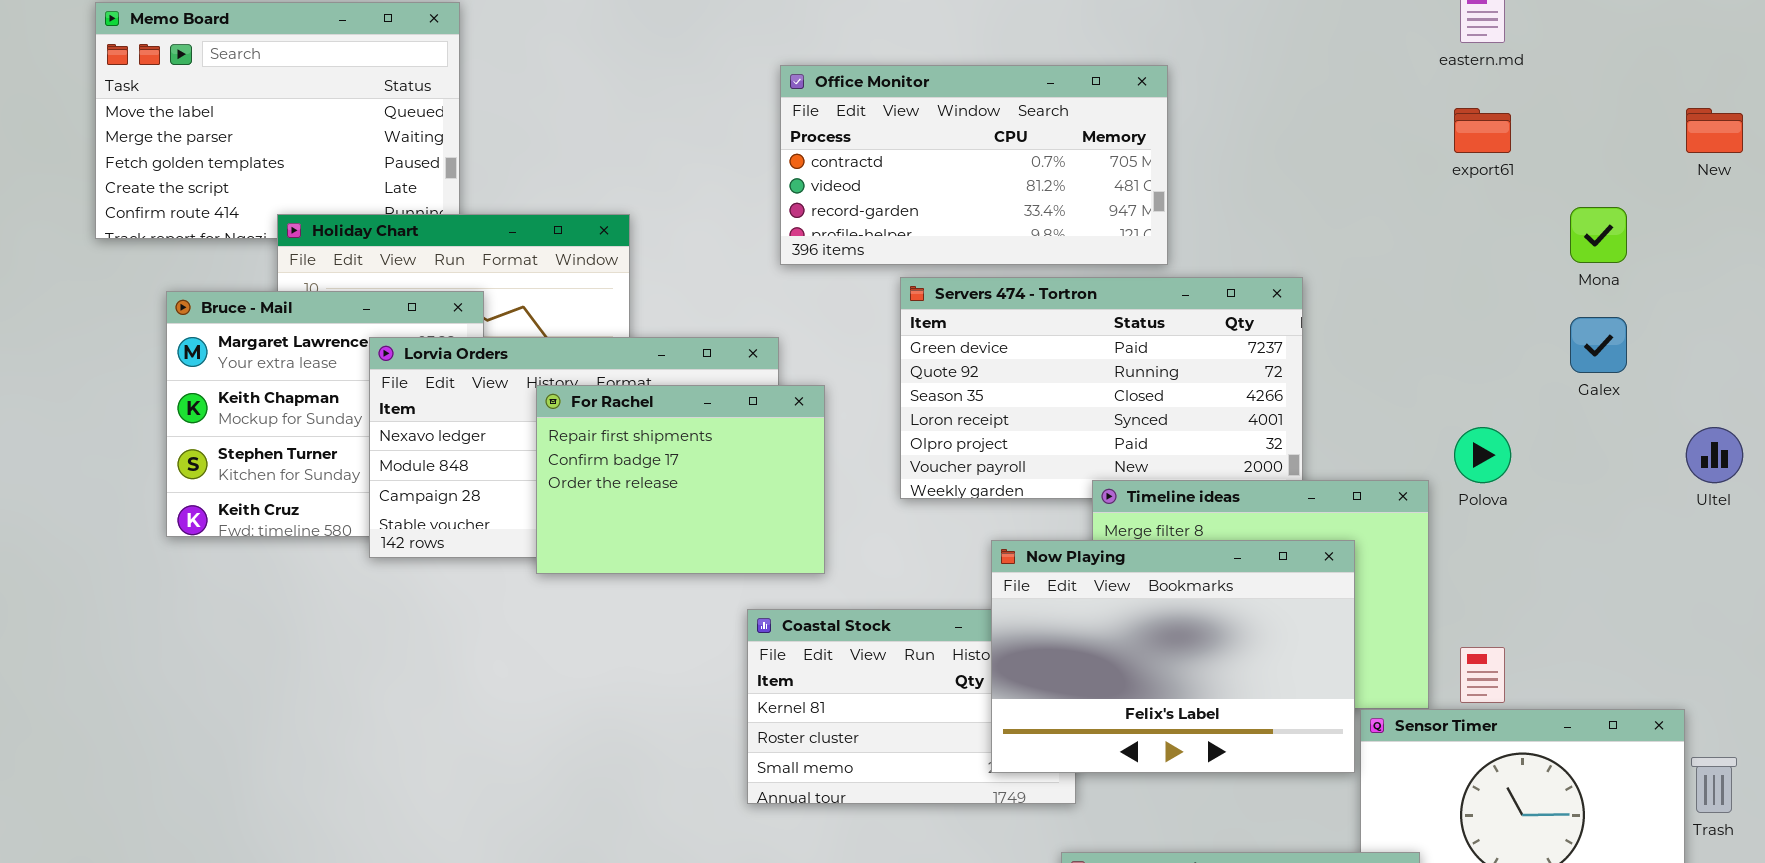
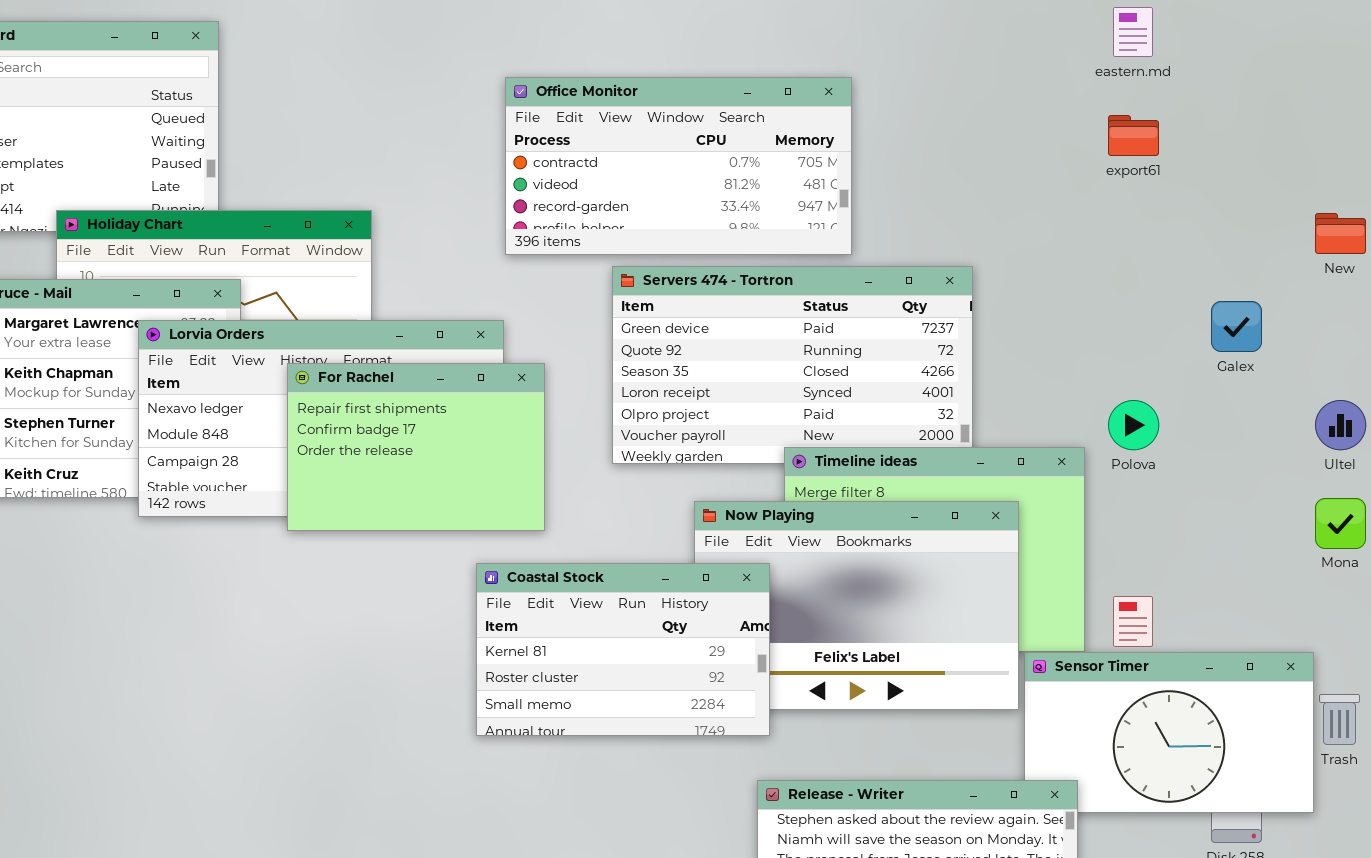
New: [1686,108,1743,153] -> [1315,213,1366,254], moved
Mona: [1570,207,1627,263] -> [1315,498,1366,549], moved
Coastal Stock: [747,609,1076,804] -> [476,563,770,736], raised

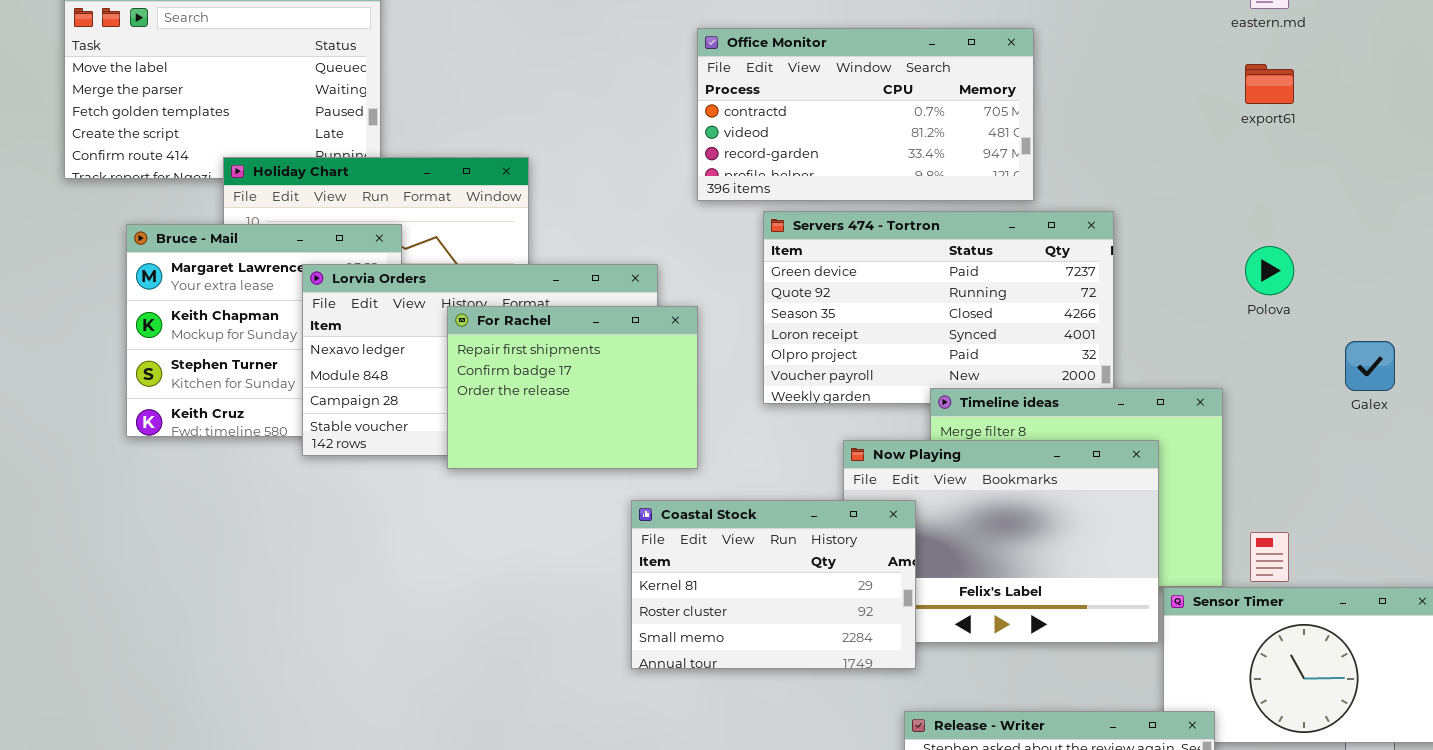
Office Monitor: [505,77,852,255] -> [697,28,1034,201], moved
Galex: [1211,301,1262,352] -> [1345,341,1395,391], moved
Polova: [1108,400,1159,450] -> [1245,246,1294,295], moved

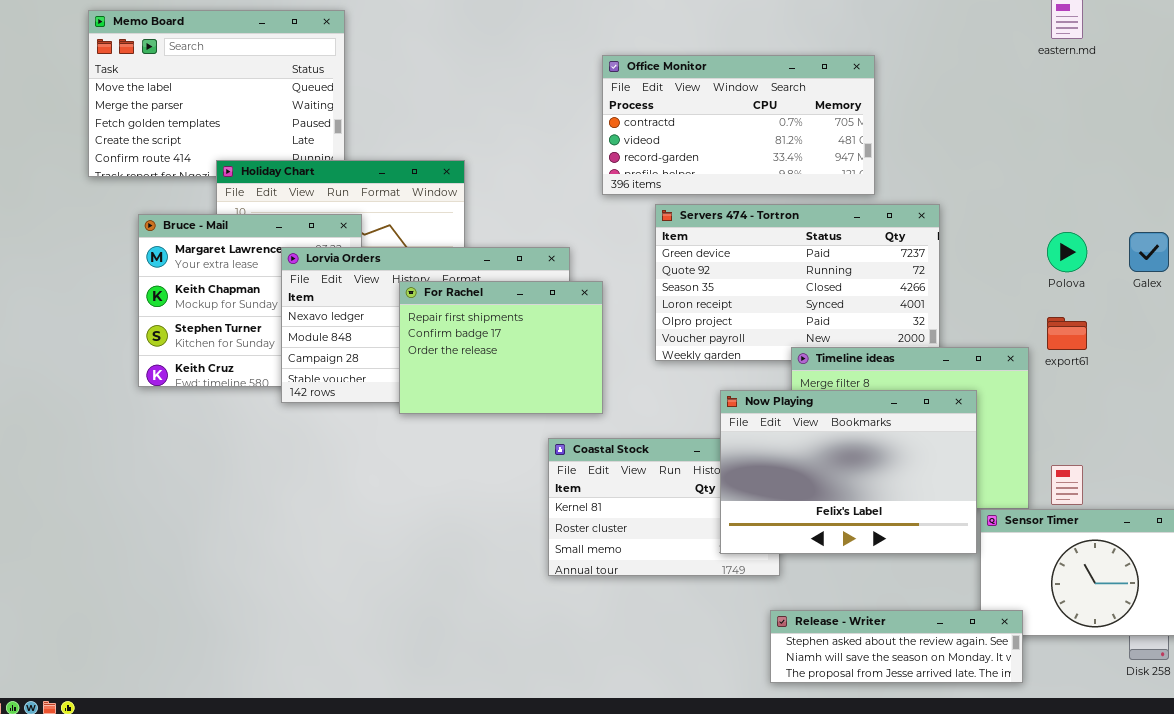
export61: [1245,64,1294,104] -> [1047,317,1087,350], moved
Galex: [1345,341,1395,391] -> [1129,232,1169,272], moved
Now Playing: [843,440,1159,643] -> [720,390,977,554], raised

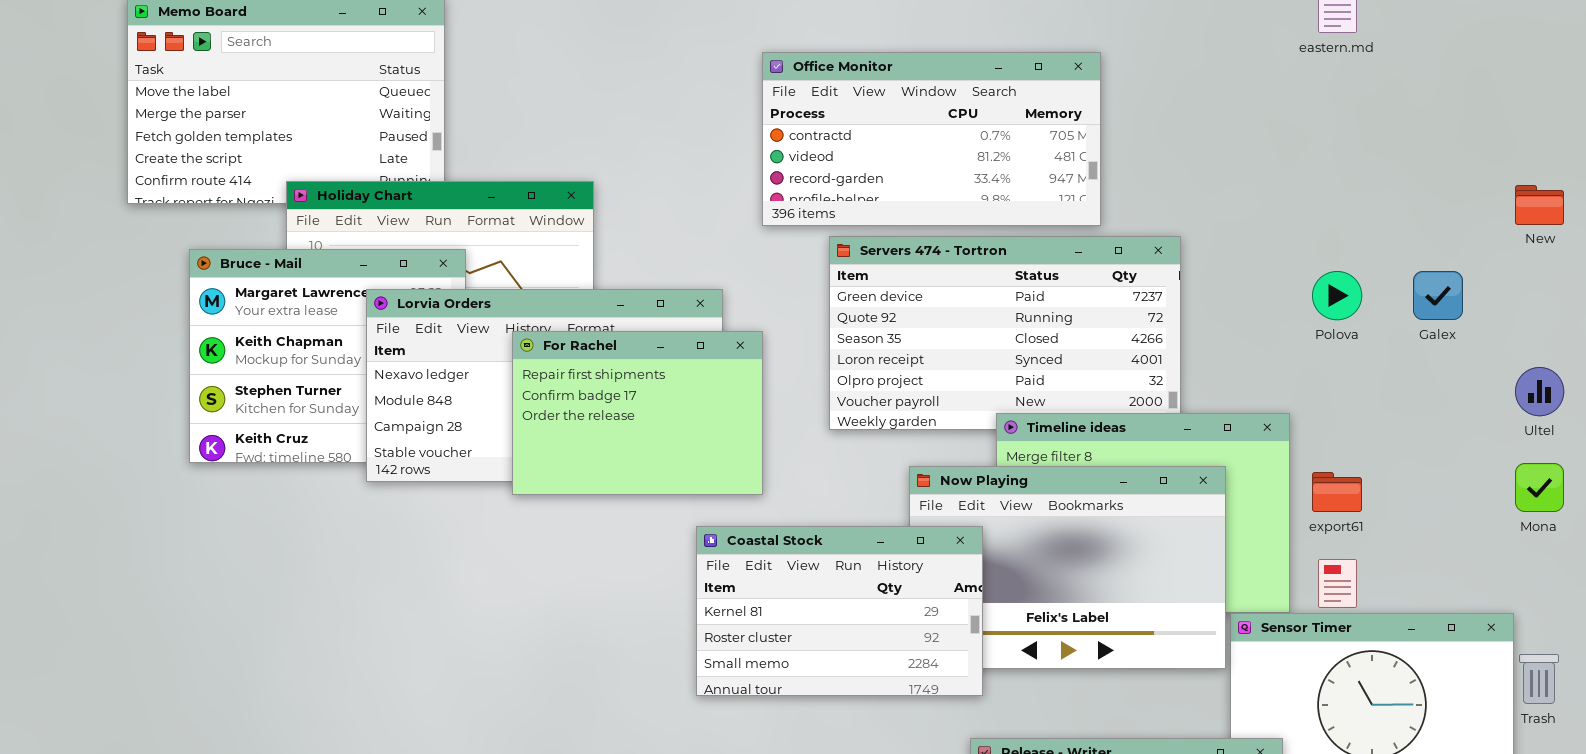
export61: [1047,317,1087,350] -> [1312,472,1362,512], moved
Coastal Stock: [548,438,780,576] -> [696,526,983,696], raised

